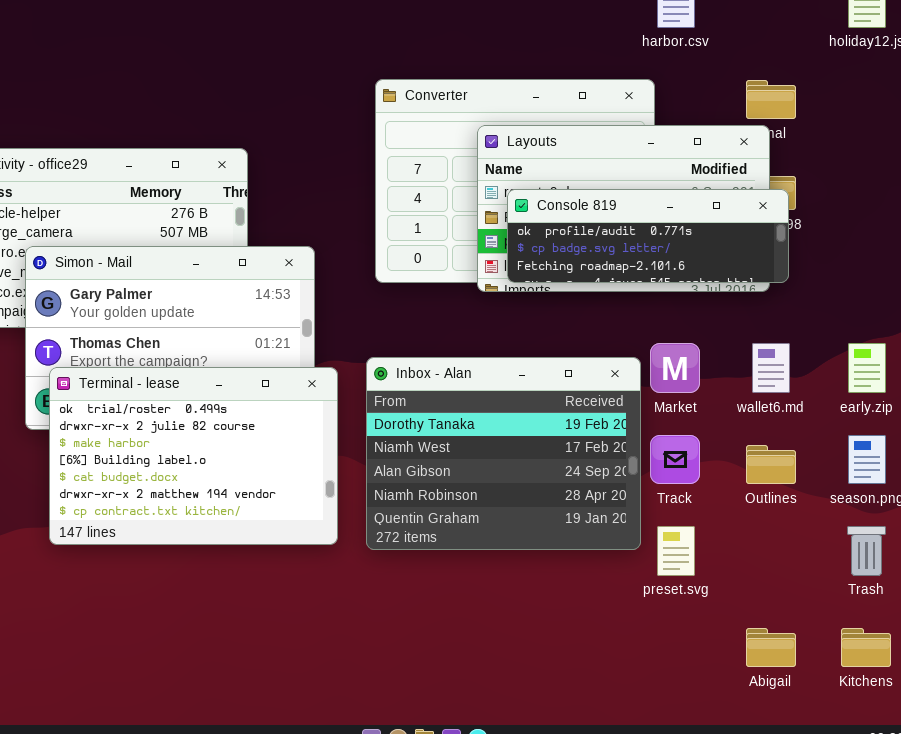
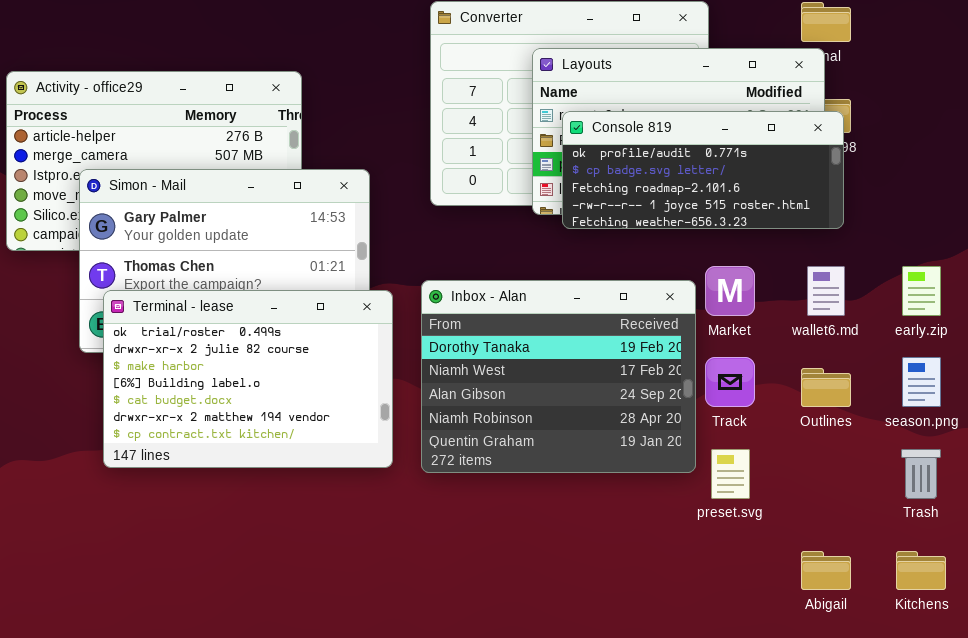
Console 819: [507,189,789,283] -> [562,111,844,229], resized

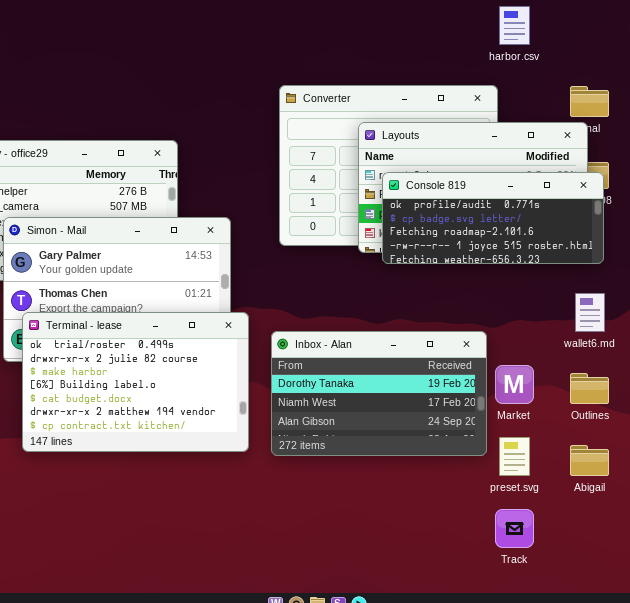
Market: [705,266,755,316] -> [495,365,534,404], moved
Inbox - Alan: [421,280,696,473] -> [271,331,487,456], resized
Track: [705,357,755,407] -> [495,509,534,548], moved
Abigail: [801,551,851,590] -> [570,445,609,476], moved

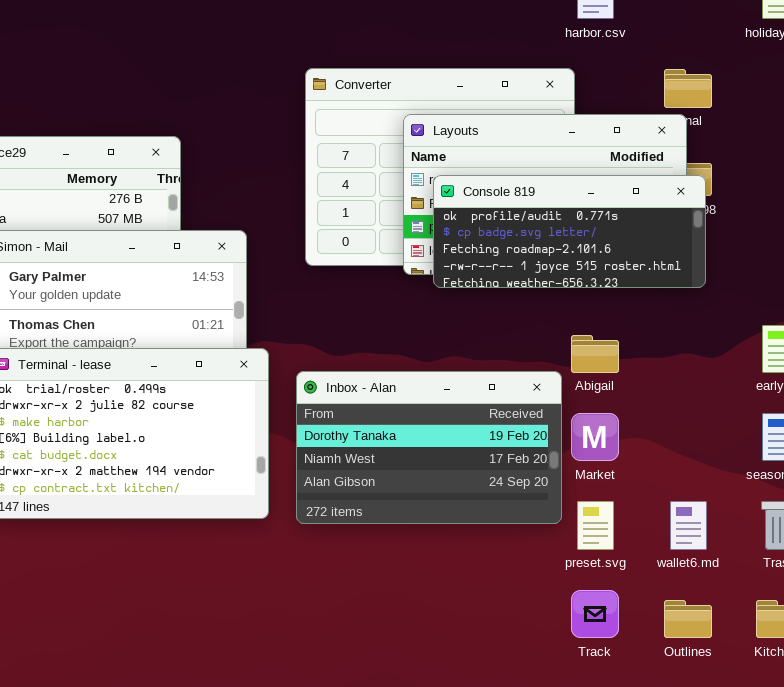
wallet6.md: [575,293,605,332] -> [670,501,707,550], moved
Outlines: [570,373,609,404] -> [664,600,712,638], moved
Abigail: [570,445,609,476] -> [571,335,619,373], moved

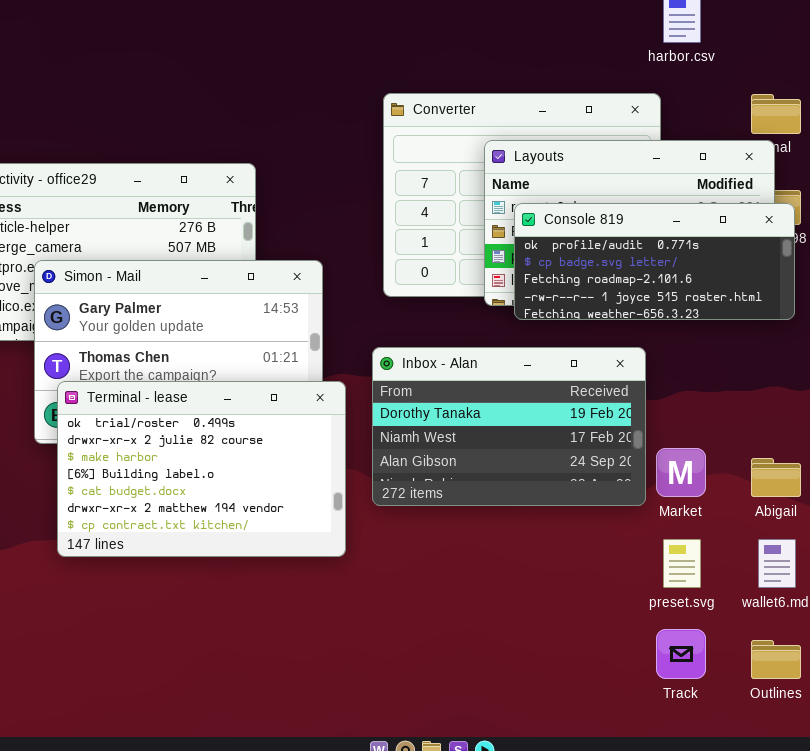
Abigail: [571,335,619,373] -> [751,458,801,497], moved
Inbox - Alan: [296,371,562,524] -> [372,347,646,506], moved

